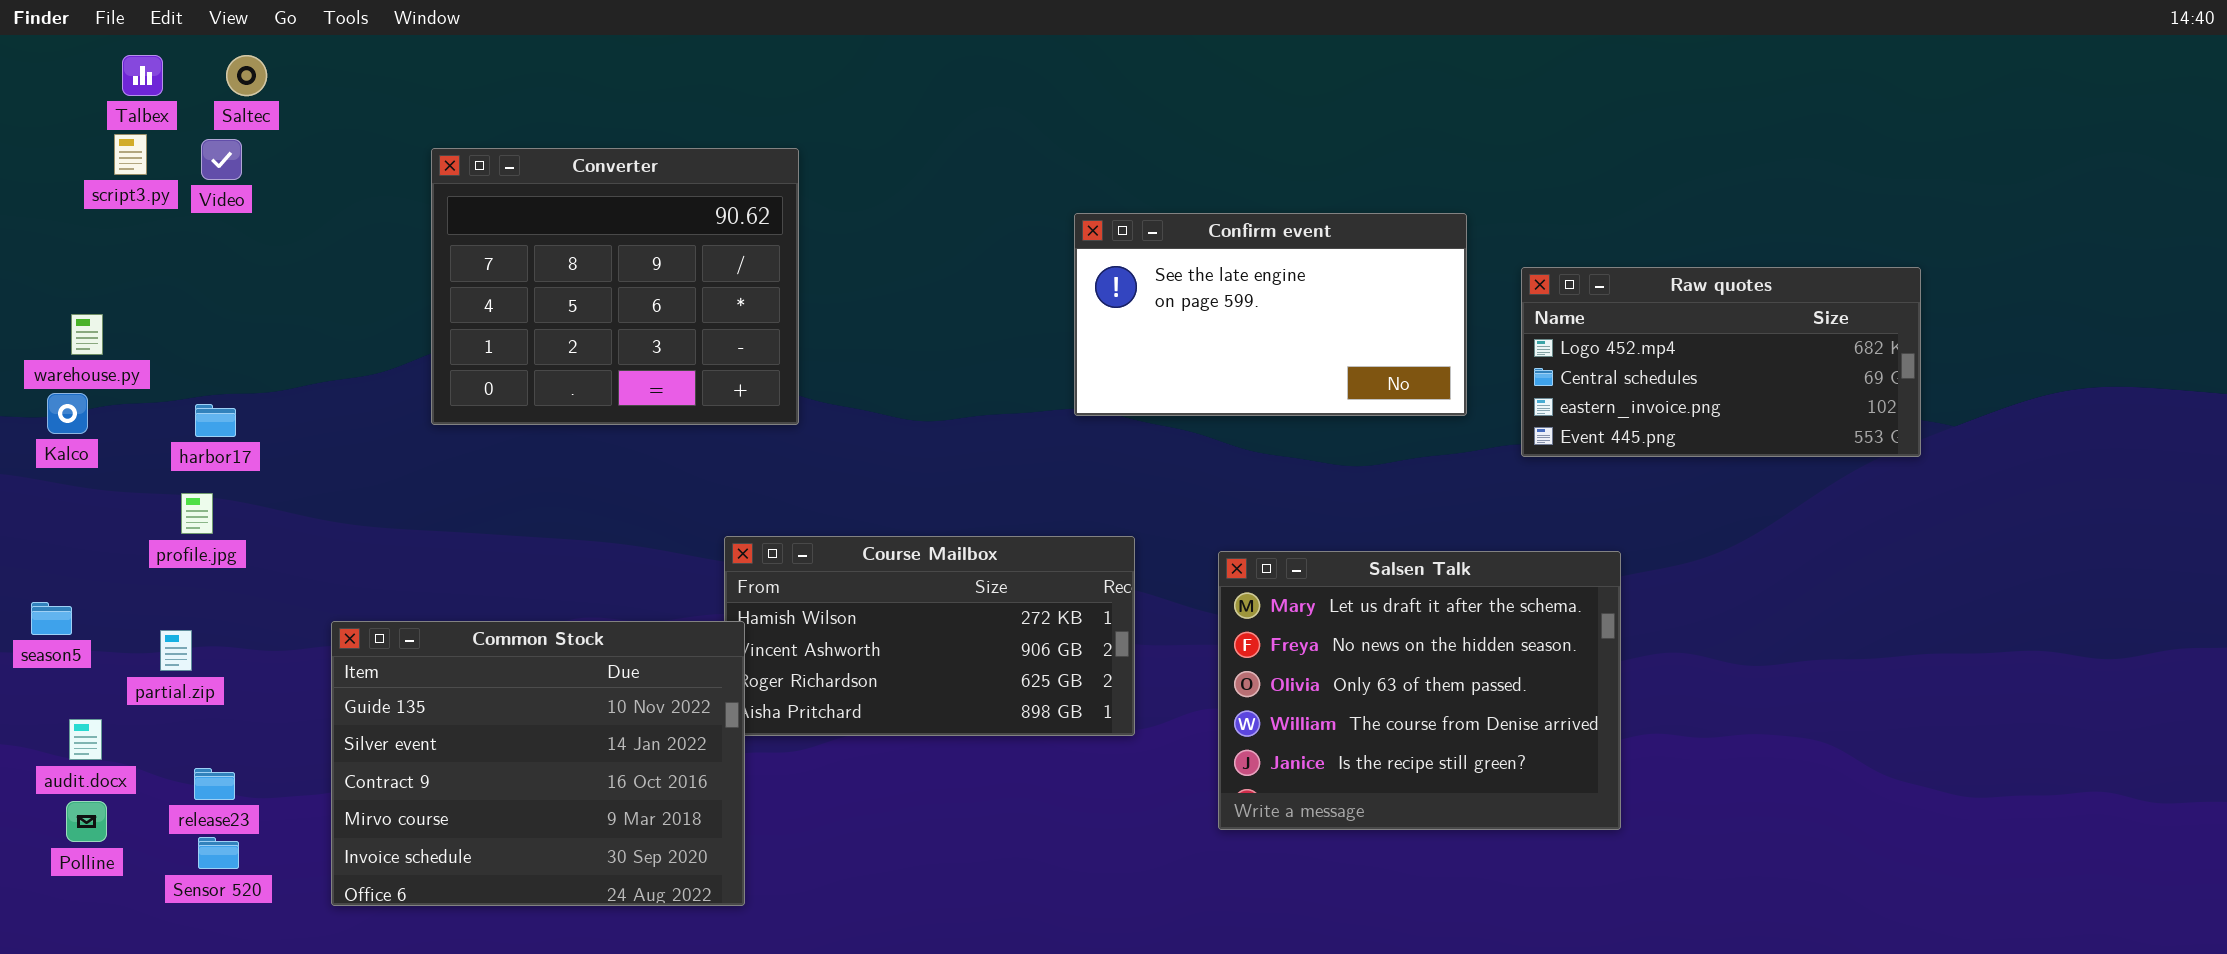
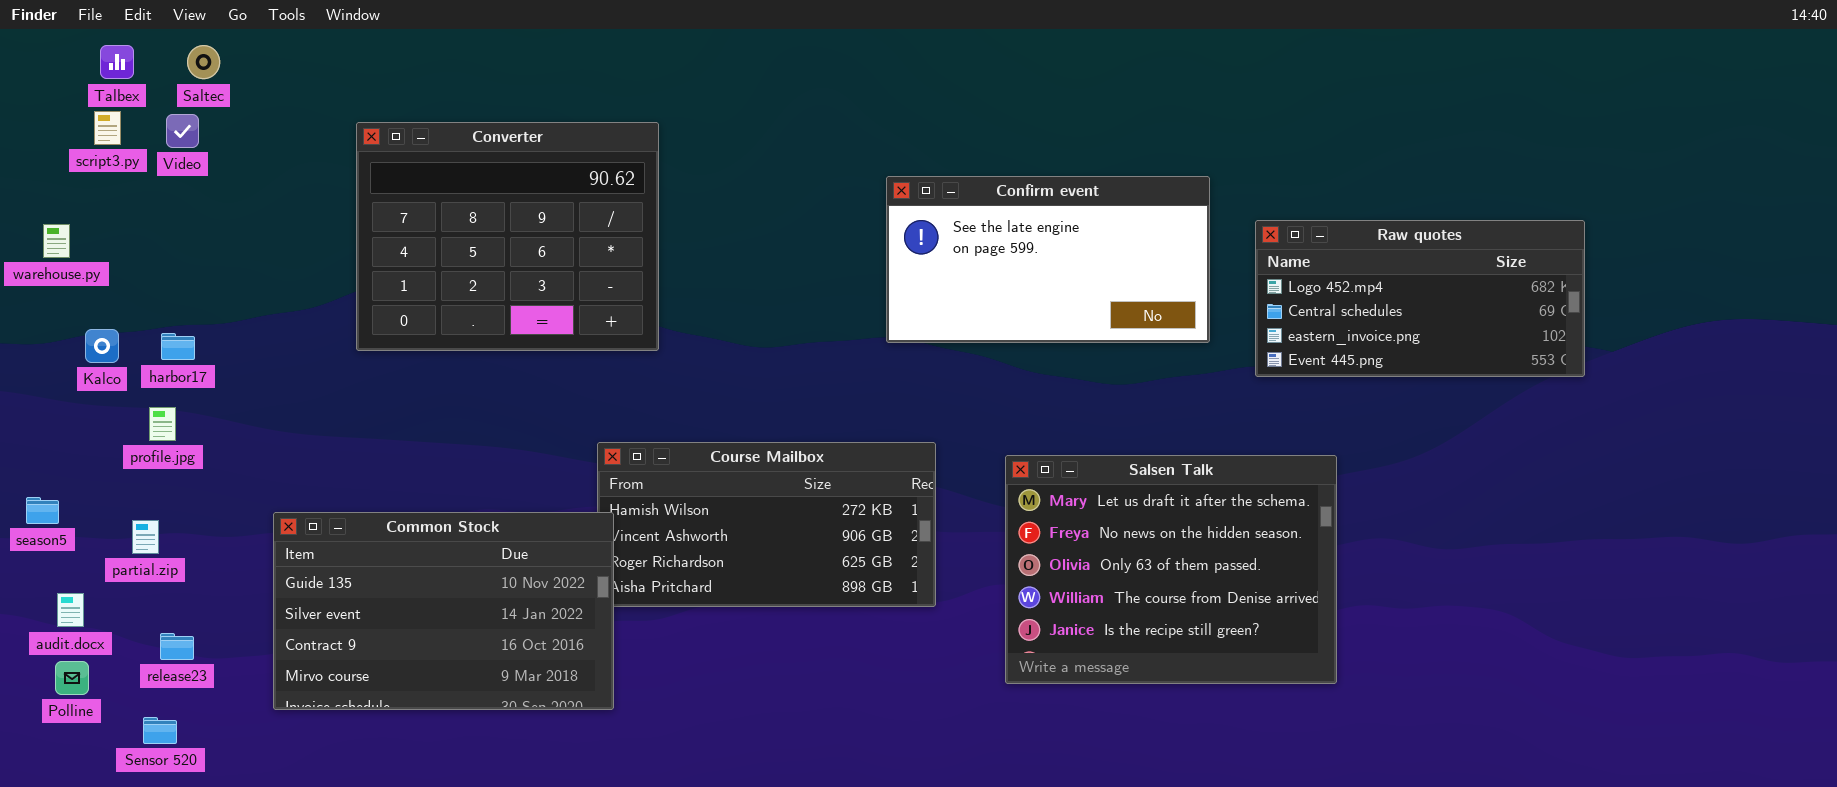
warehouse.py: [71,314,103,355] -> [43,224,70,258], moved
Kalco: [47,393,88,434] -> [85,329,119,363], moved
Common Stock: [331,621,745,906] -> [273,512,614,710], resized
Sensor 520: [198,837,239,869] -> [143,717,177,744], moved

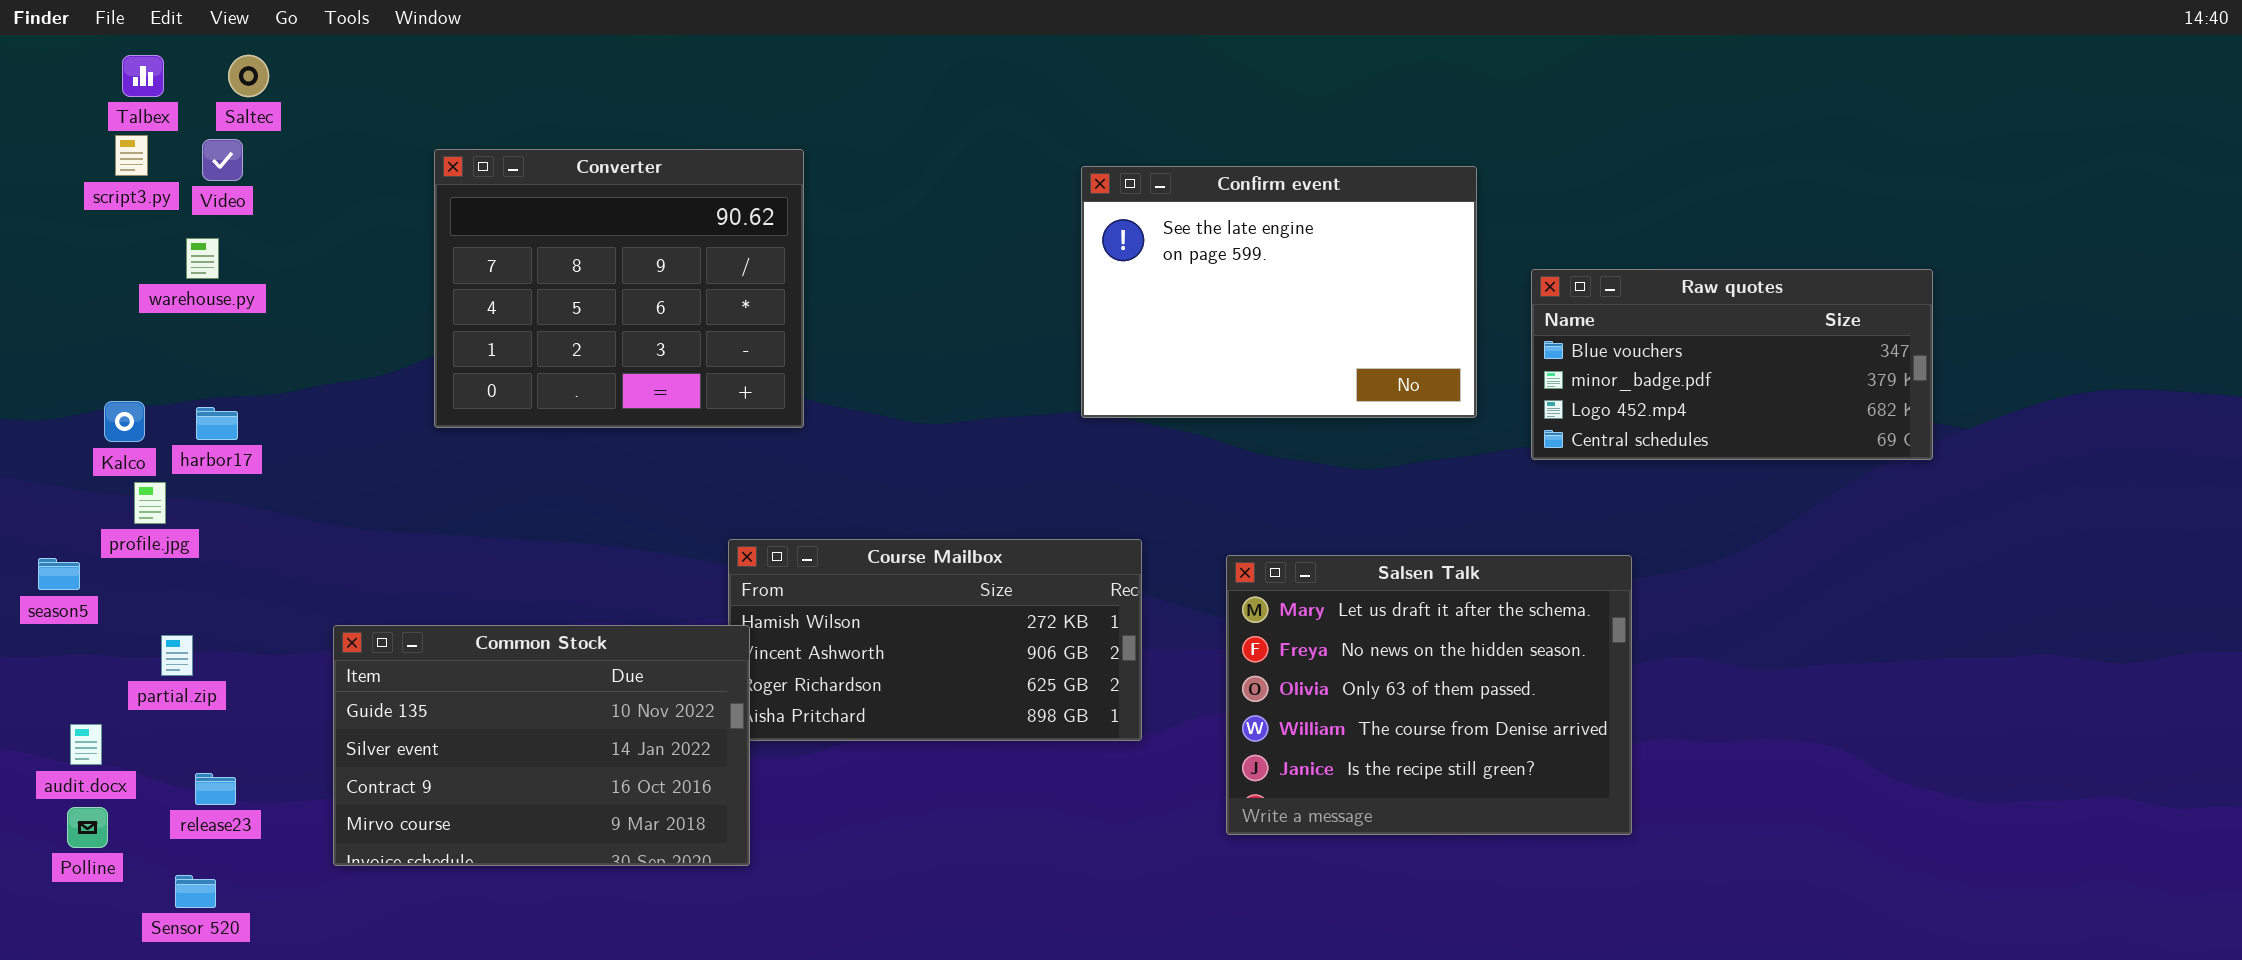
Confirm event: [886,176,1210,343] -> [1081,166,1477,418], resized
Raw quotes: [1255,220,1585,377] -> [1531,269,1933,460], scrolled up 2 rows
warehouse.py: [43,224,70,258] -> [186,238,219,279], moved
profile.jpg: [149,407,176,441] -> [134,482,166,524], moved
season5: [26,497,59,524] -> [38,558,80,590], moved

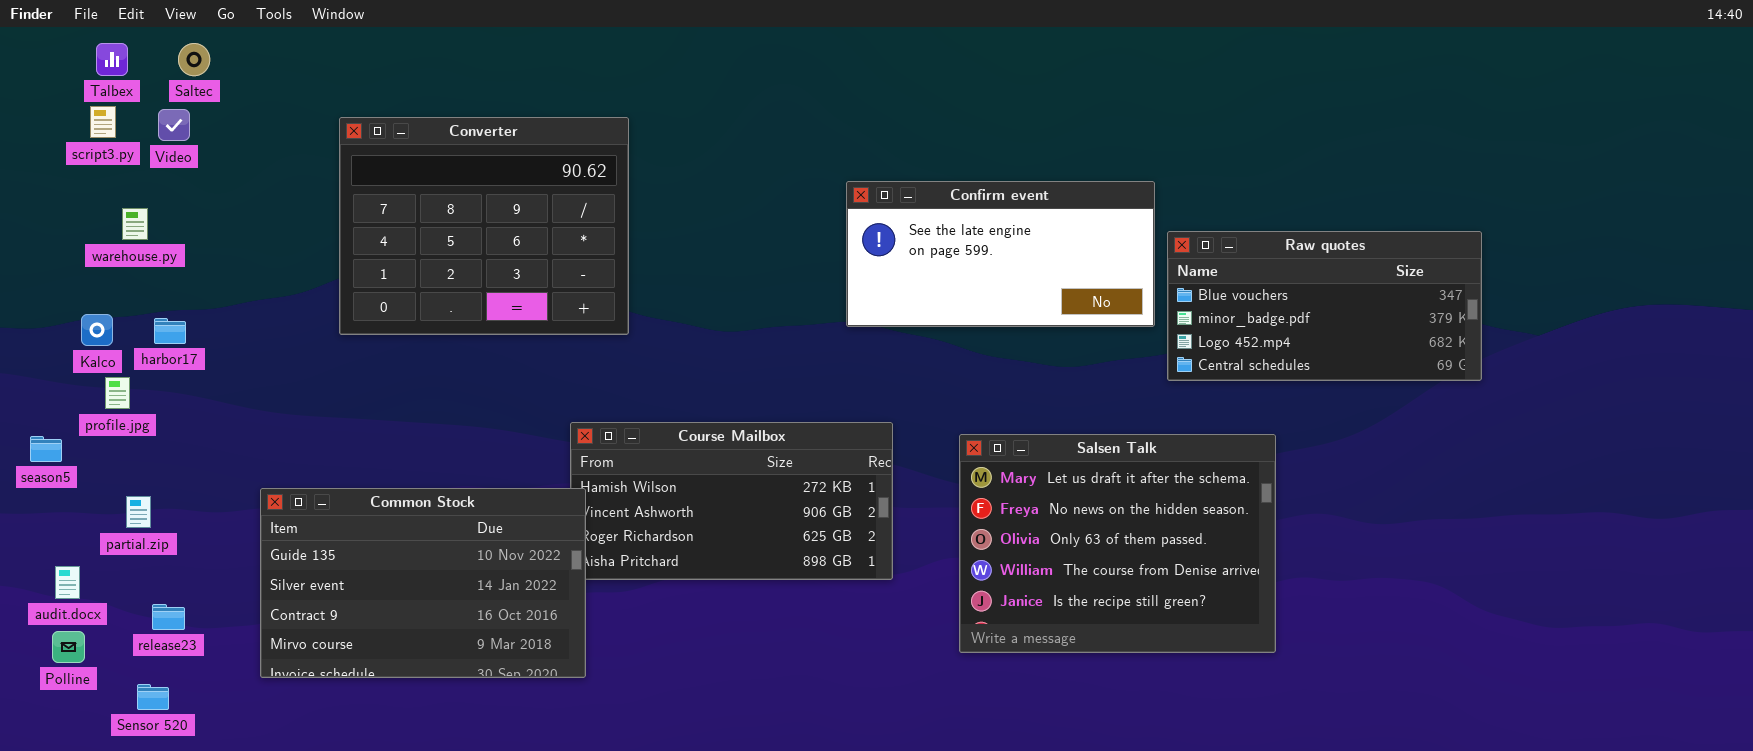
Confirm event: [1081,166,1477,418] -> [846,181,1155,327], resized
warehouse.py: [186,238,219,279] -> [122,208,148,240], moved
Raw quotes: [1531,269,1933,460] -> [1167,231,1482,381], moved

